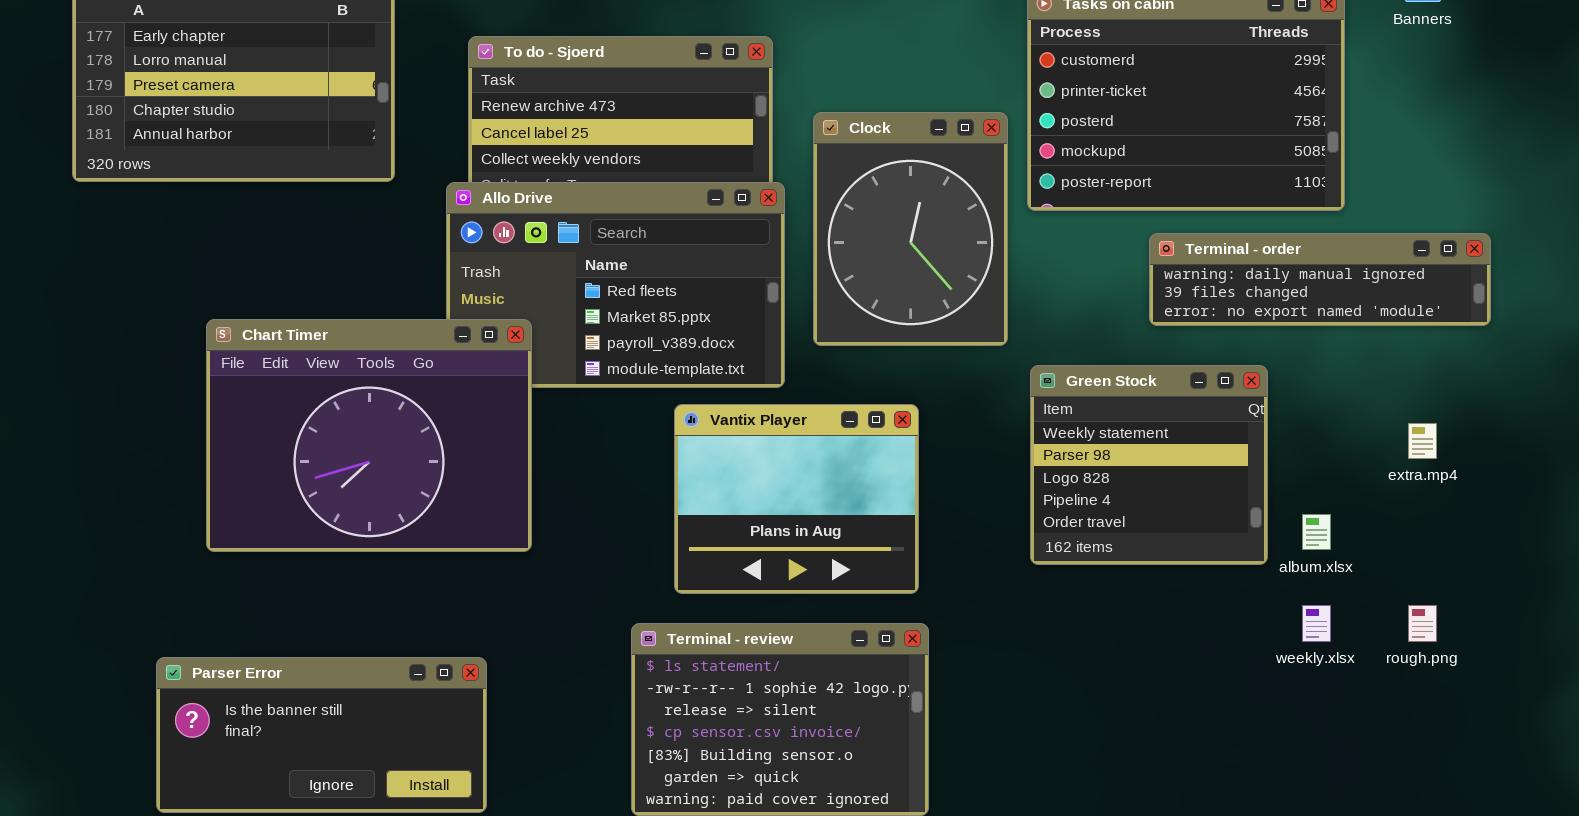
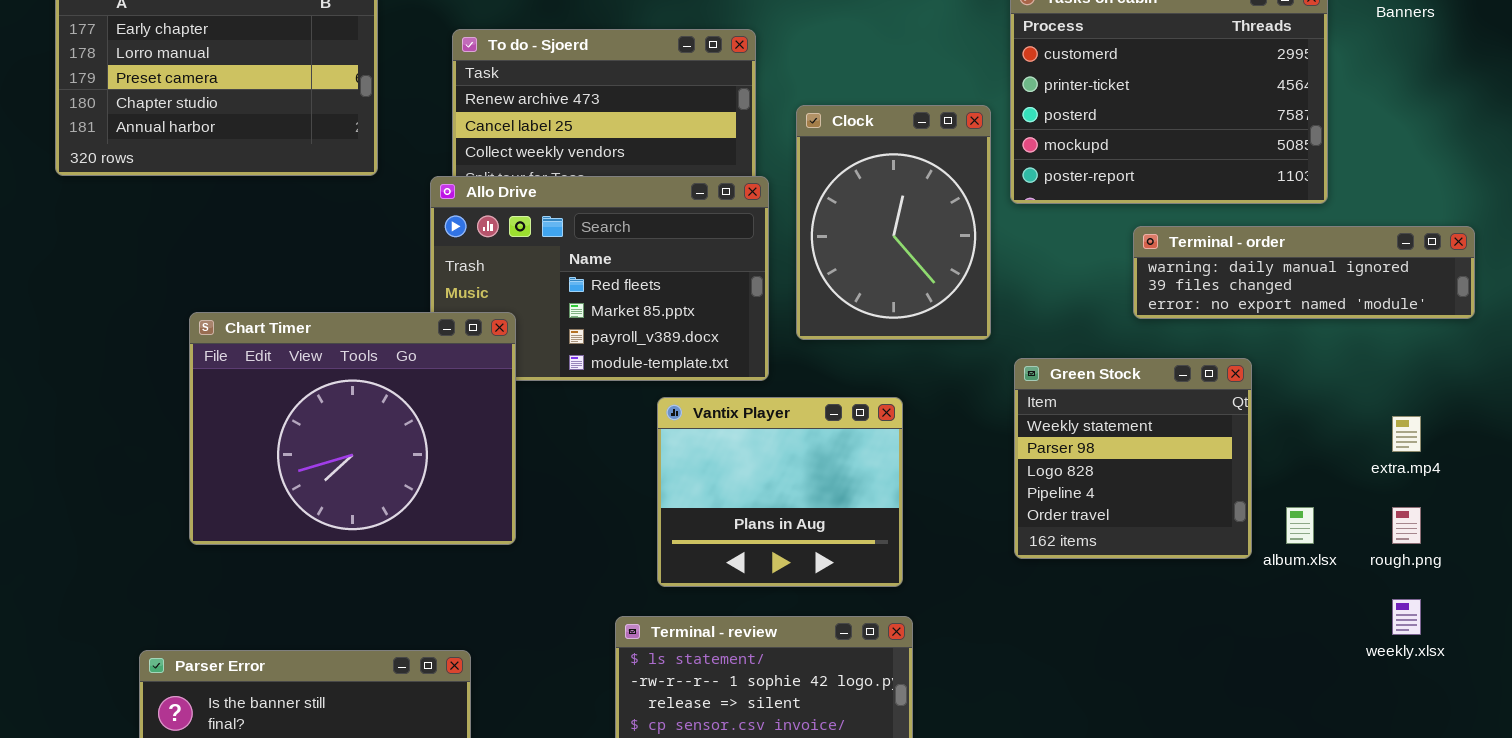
weekly.xlsx: [1302,605,1331,642] -> [1392,599,1421,635], moved
rough.png: [1408,605,1437,642] -> [1392,507,1421,544], moved

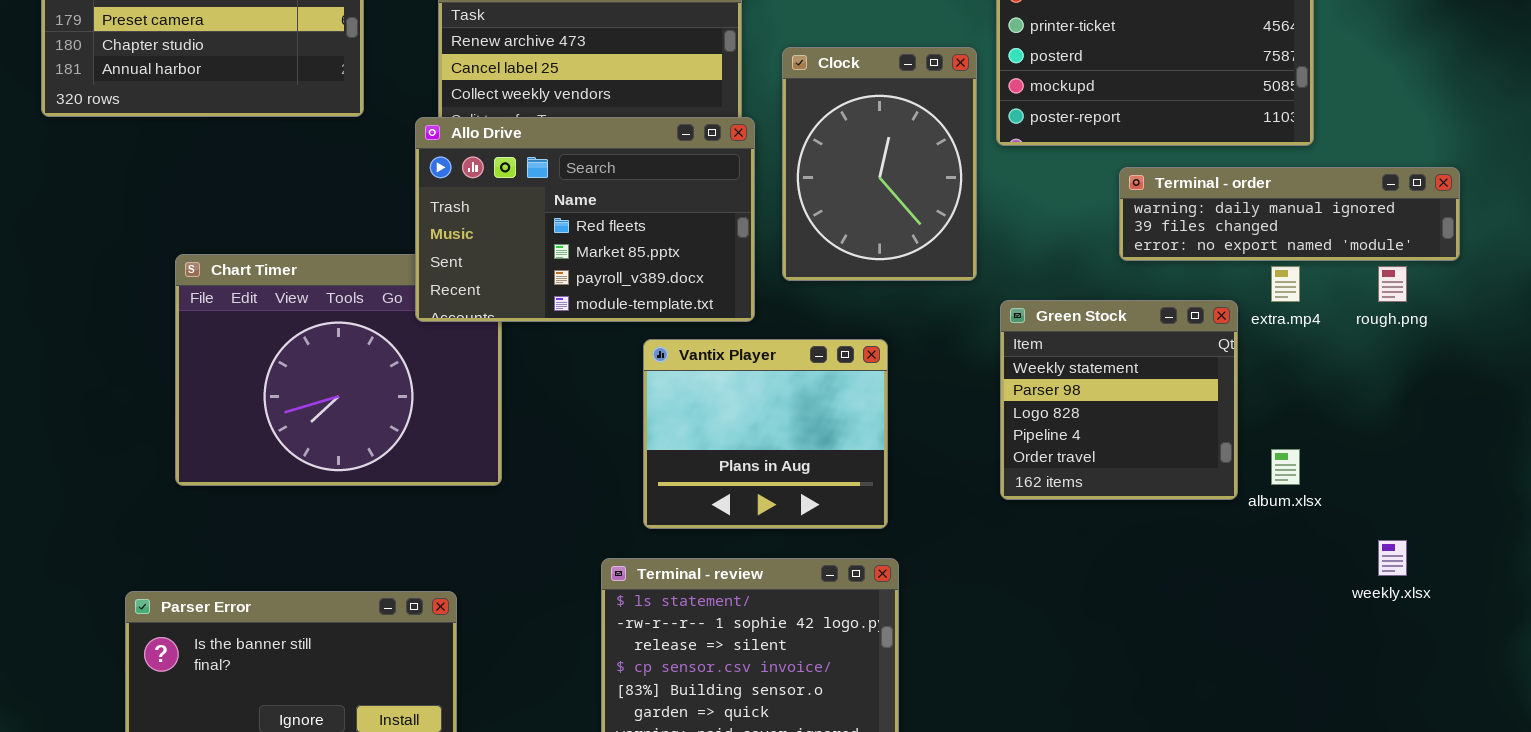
Allo Drive: [430,176,769,381] -> [415,117,755,322], raised
extra.mp4: [1392,416,1421,452] -> [1271,266,1300,302], moved
rough.png: [1392,507,1421,544] -> [1378,266,1407,302], moved

